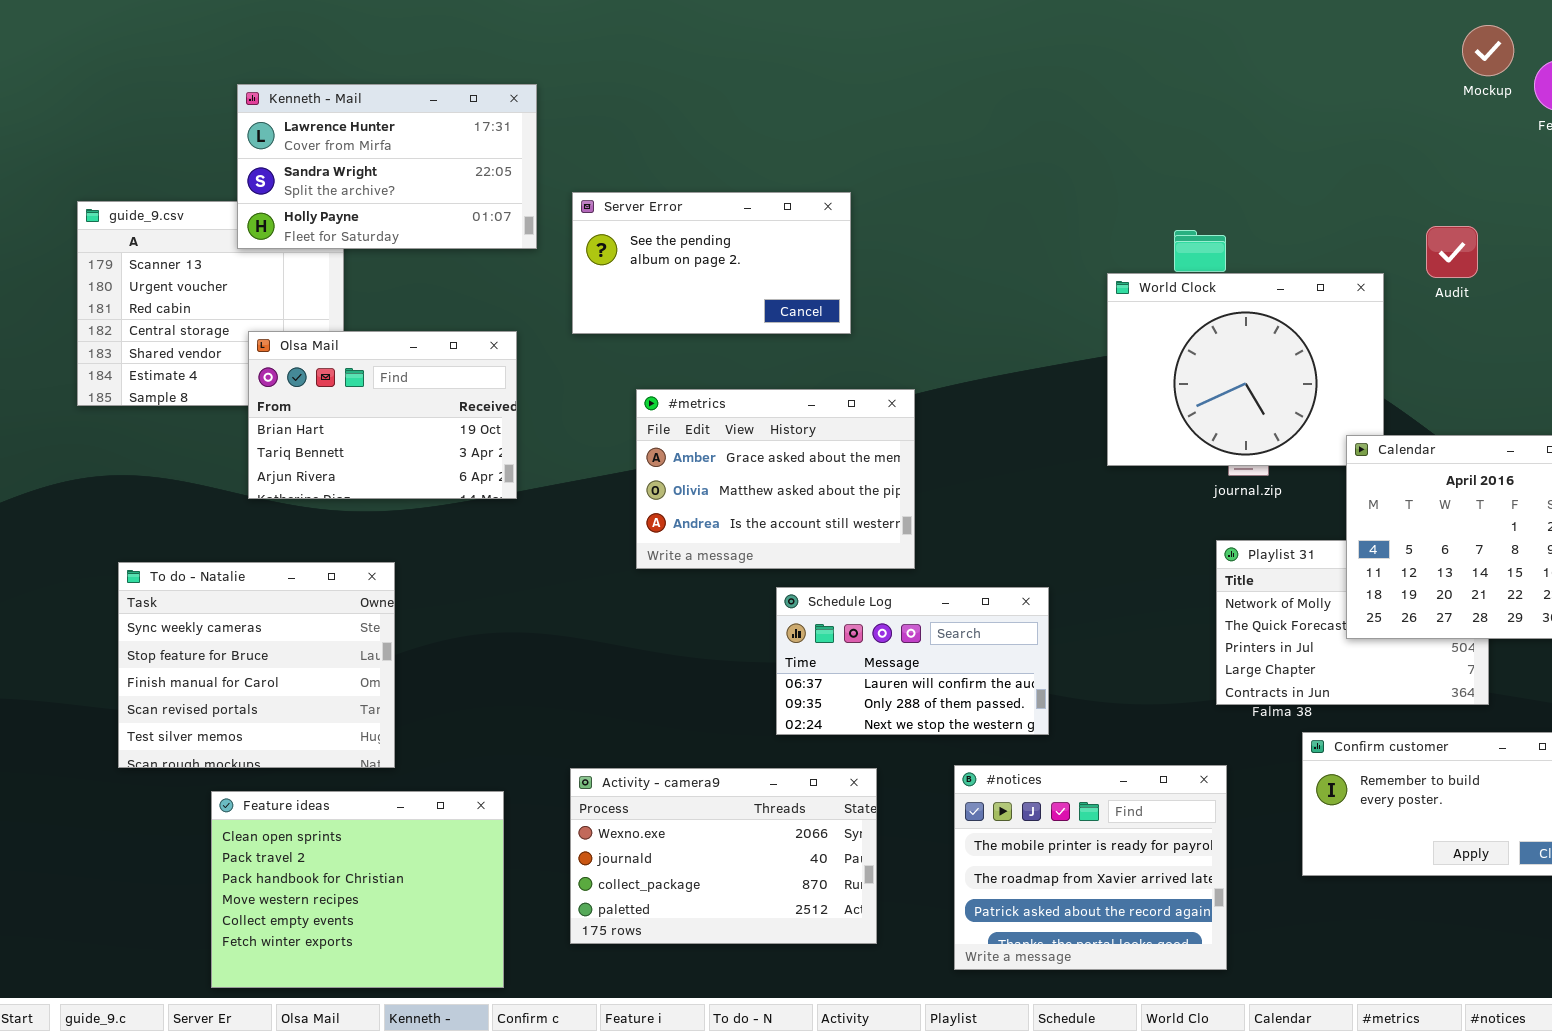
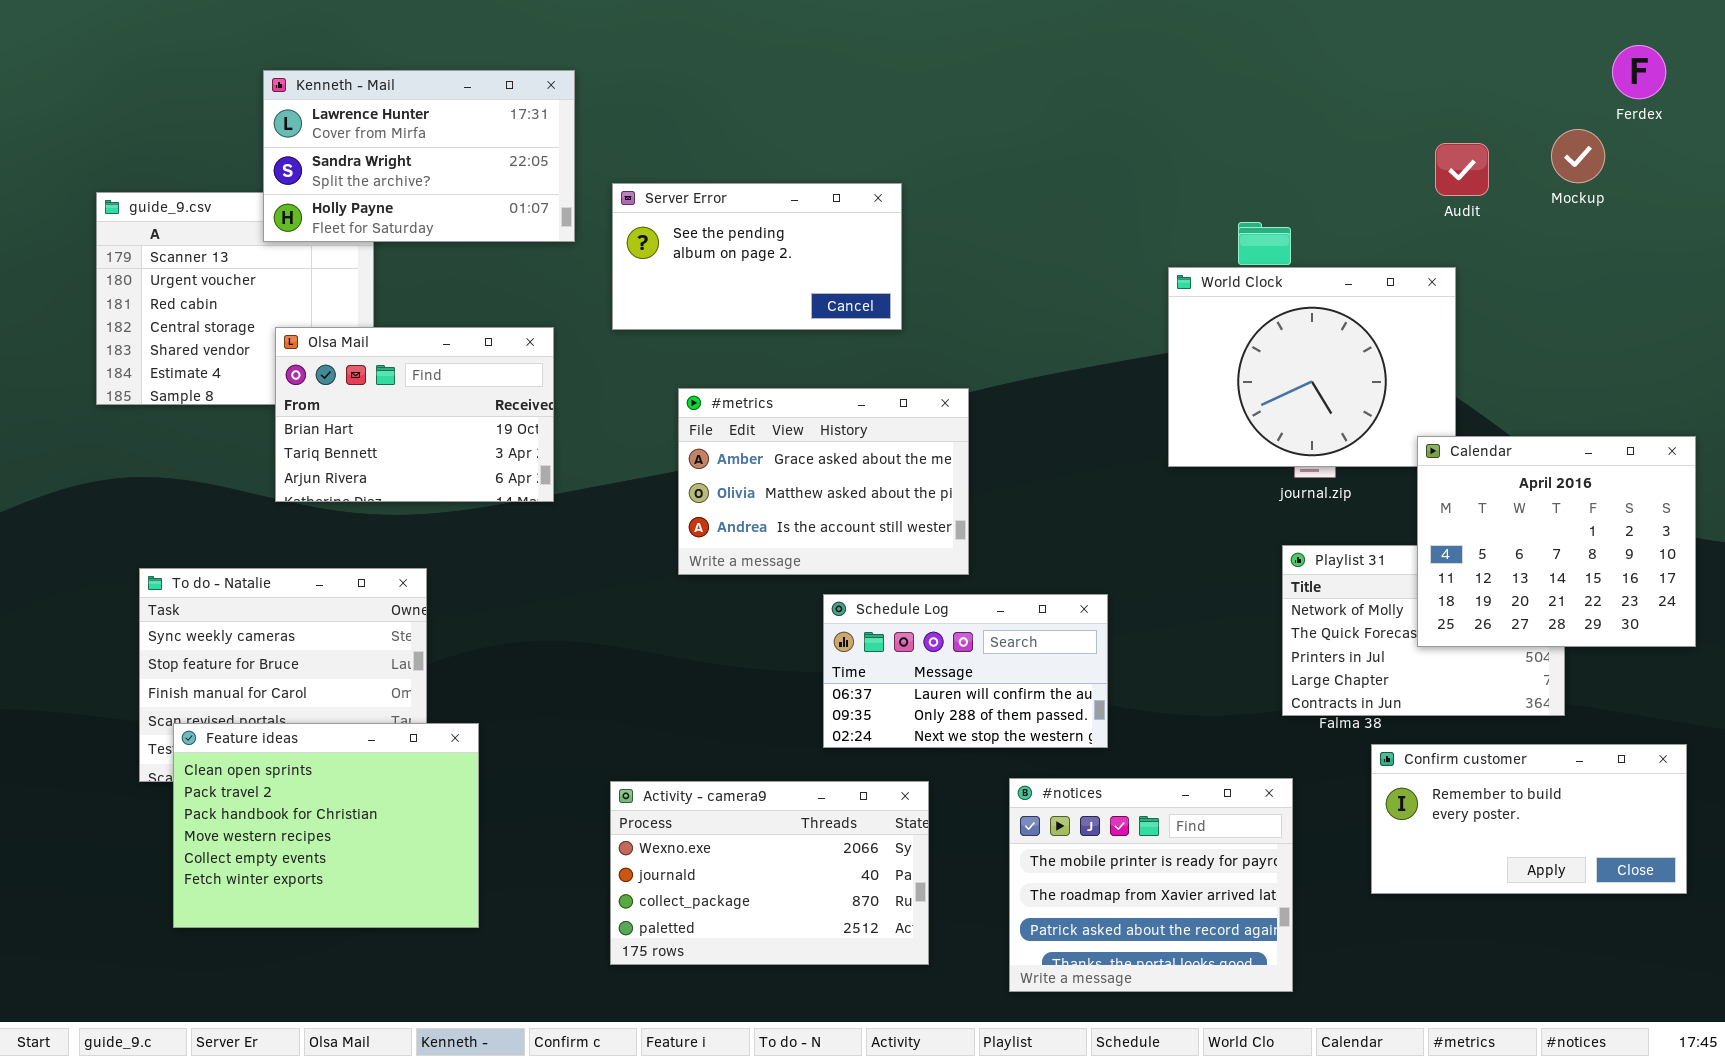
Mockup: [1462,25,1514,76] -> [1551,129,1605,183], moved
Audit: [1426,226,1478,278] -> [1435,143,1489,196], moved
Feature ideas: [211,791,504,988] -> [173,723,479,928], moved

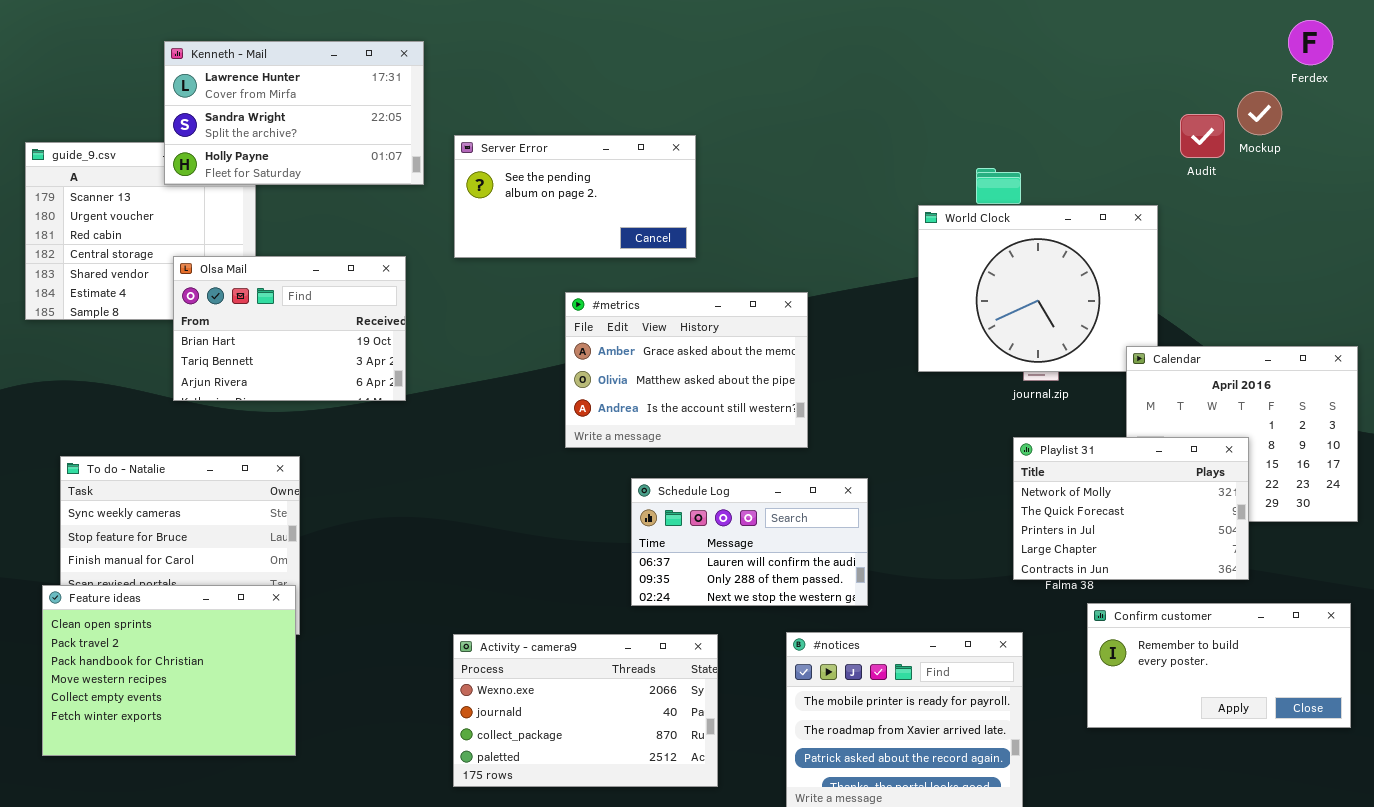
Audit: [1435,143,1489,196] -> [1180,114,1225,158], moved
#metrics: [678,388,969,575] -> [565,292,808,448], moved
Playlist 31: [1282,545,1565,716] -> [1013,437,1249,580], raised
Feature ideas: [173,723,479,928] -> [42,585,296,756], moved

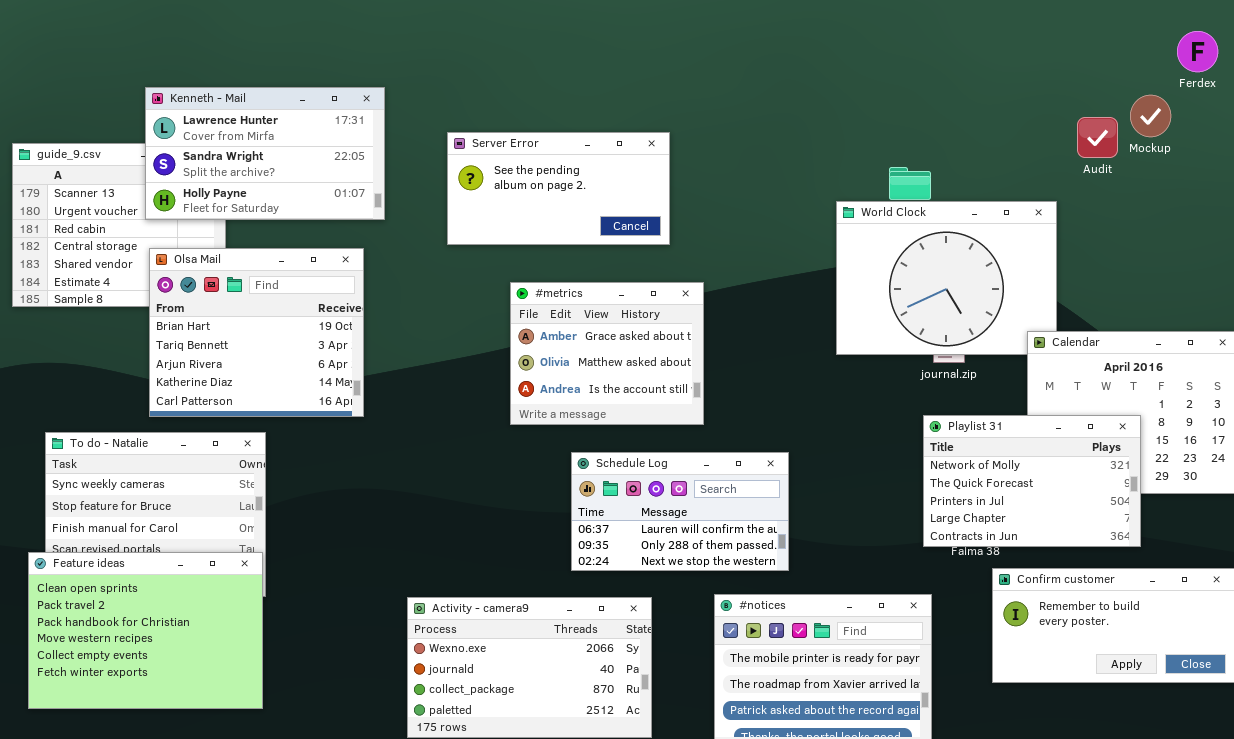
Kenneth - Mail: [164,41,424,185] -> [145,87,385,220], moved
Server Error: [454,135,696,258] -> [447,132,670,245], moved
Olsa Mail: [173,256,406,401] -> [149,248,364,417], resized
#metrics: [565,292,808,448] -> [510,282,704,425], resized

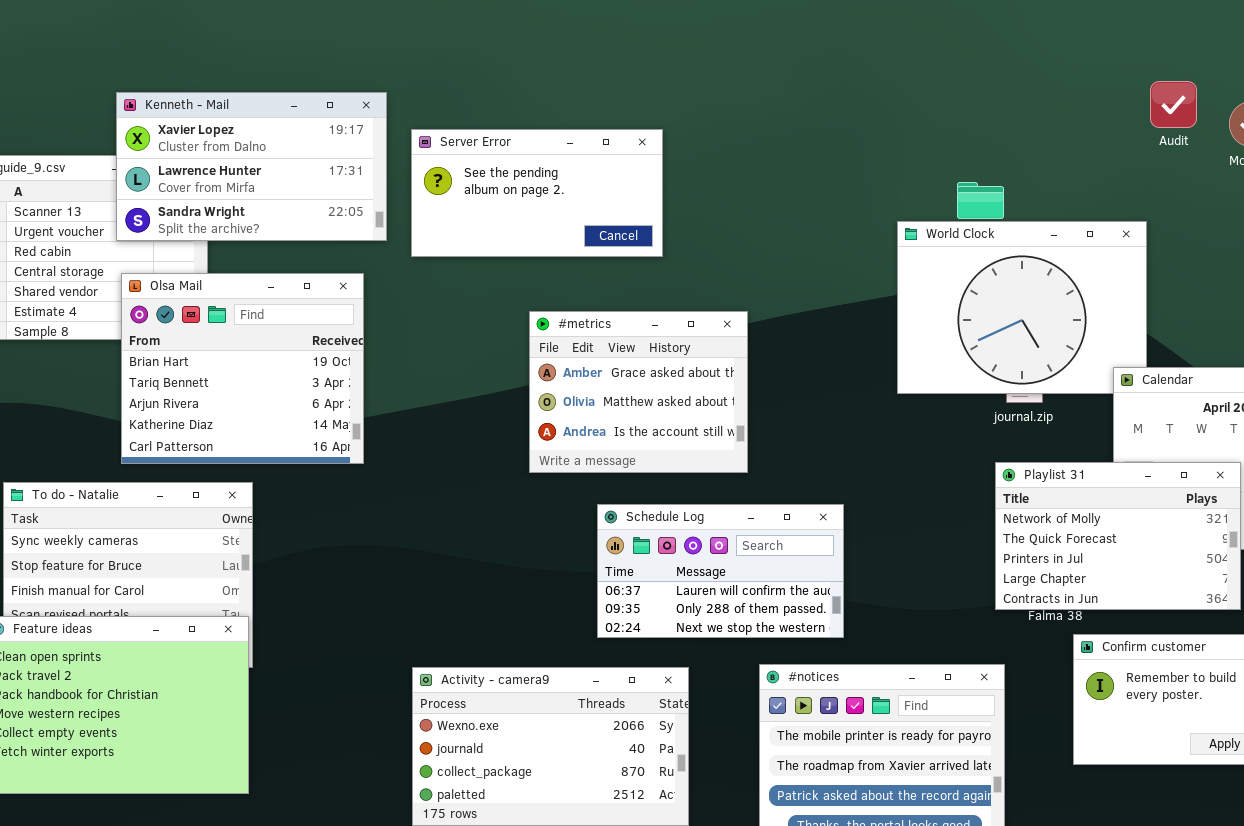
Kenneth - Mail: [145,87,385,220] -> [116,92,387,241], scrolled up 1 row
Audit: [1077,117,1118,158] -> [1150,81,1197,128], moved
Server Error: [447,132,670,245] -> [411,129,663,257], moved

